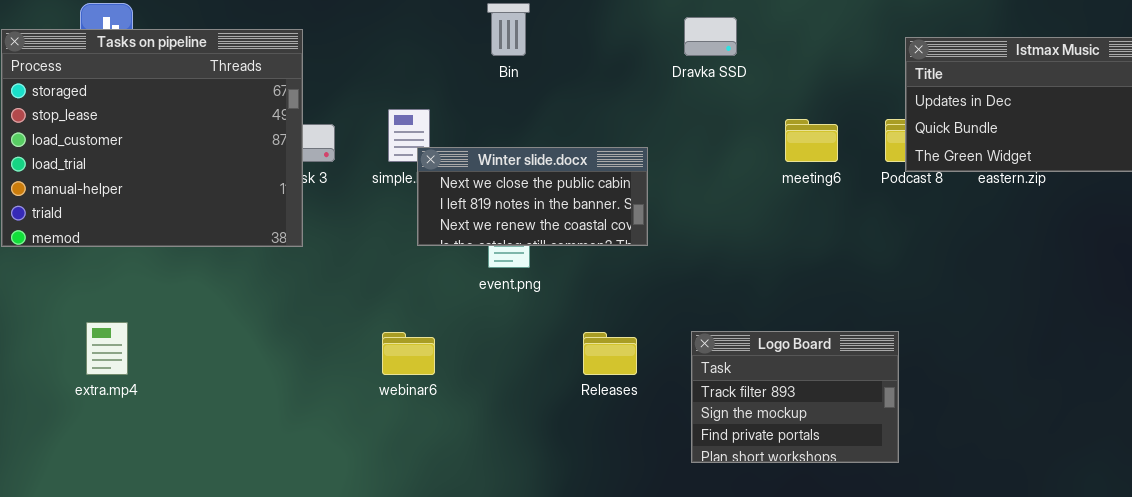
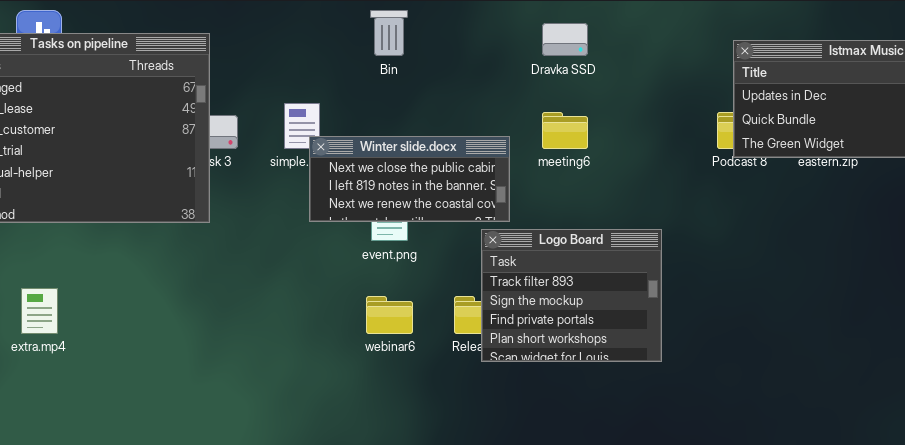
meeting6: [785,119,838,162] -> [542,112,588,149], moved
Logo Board: [691,331,899,463] -> [481,229,662,362], moved, resized
webinar6: [382,332,435,375] -> [366,296,413,334], moved

